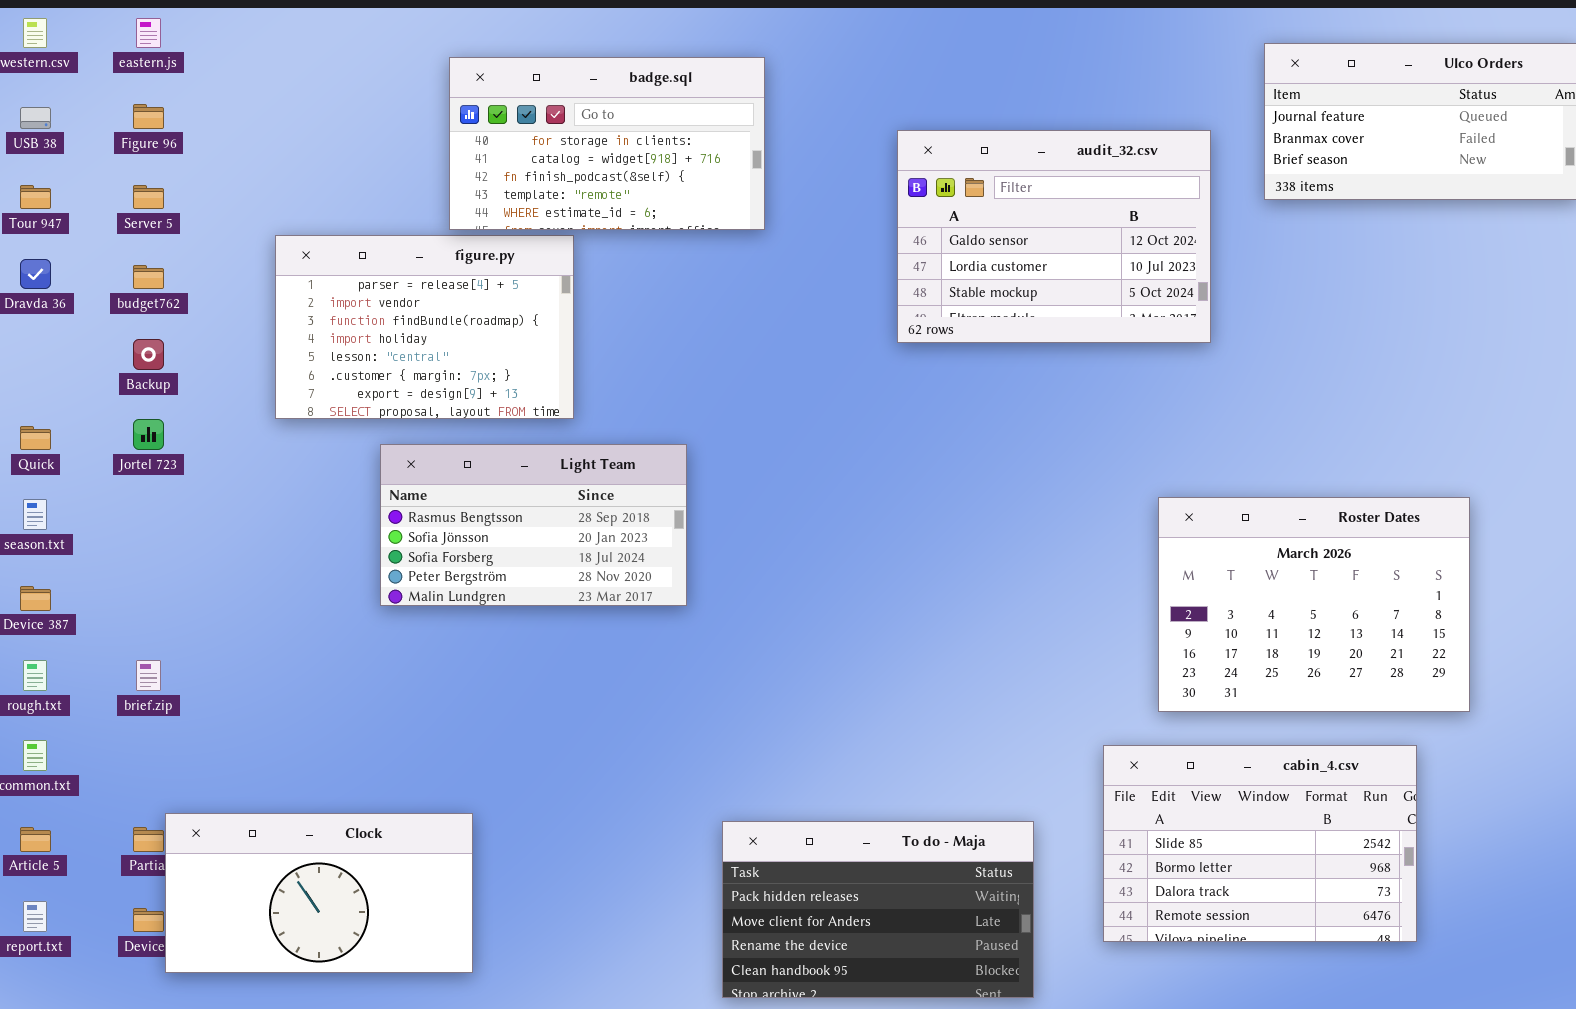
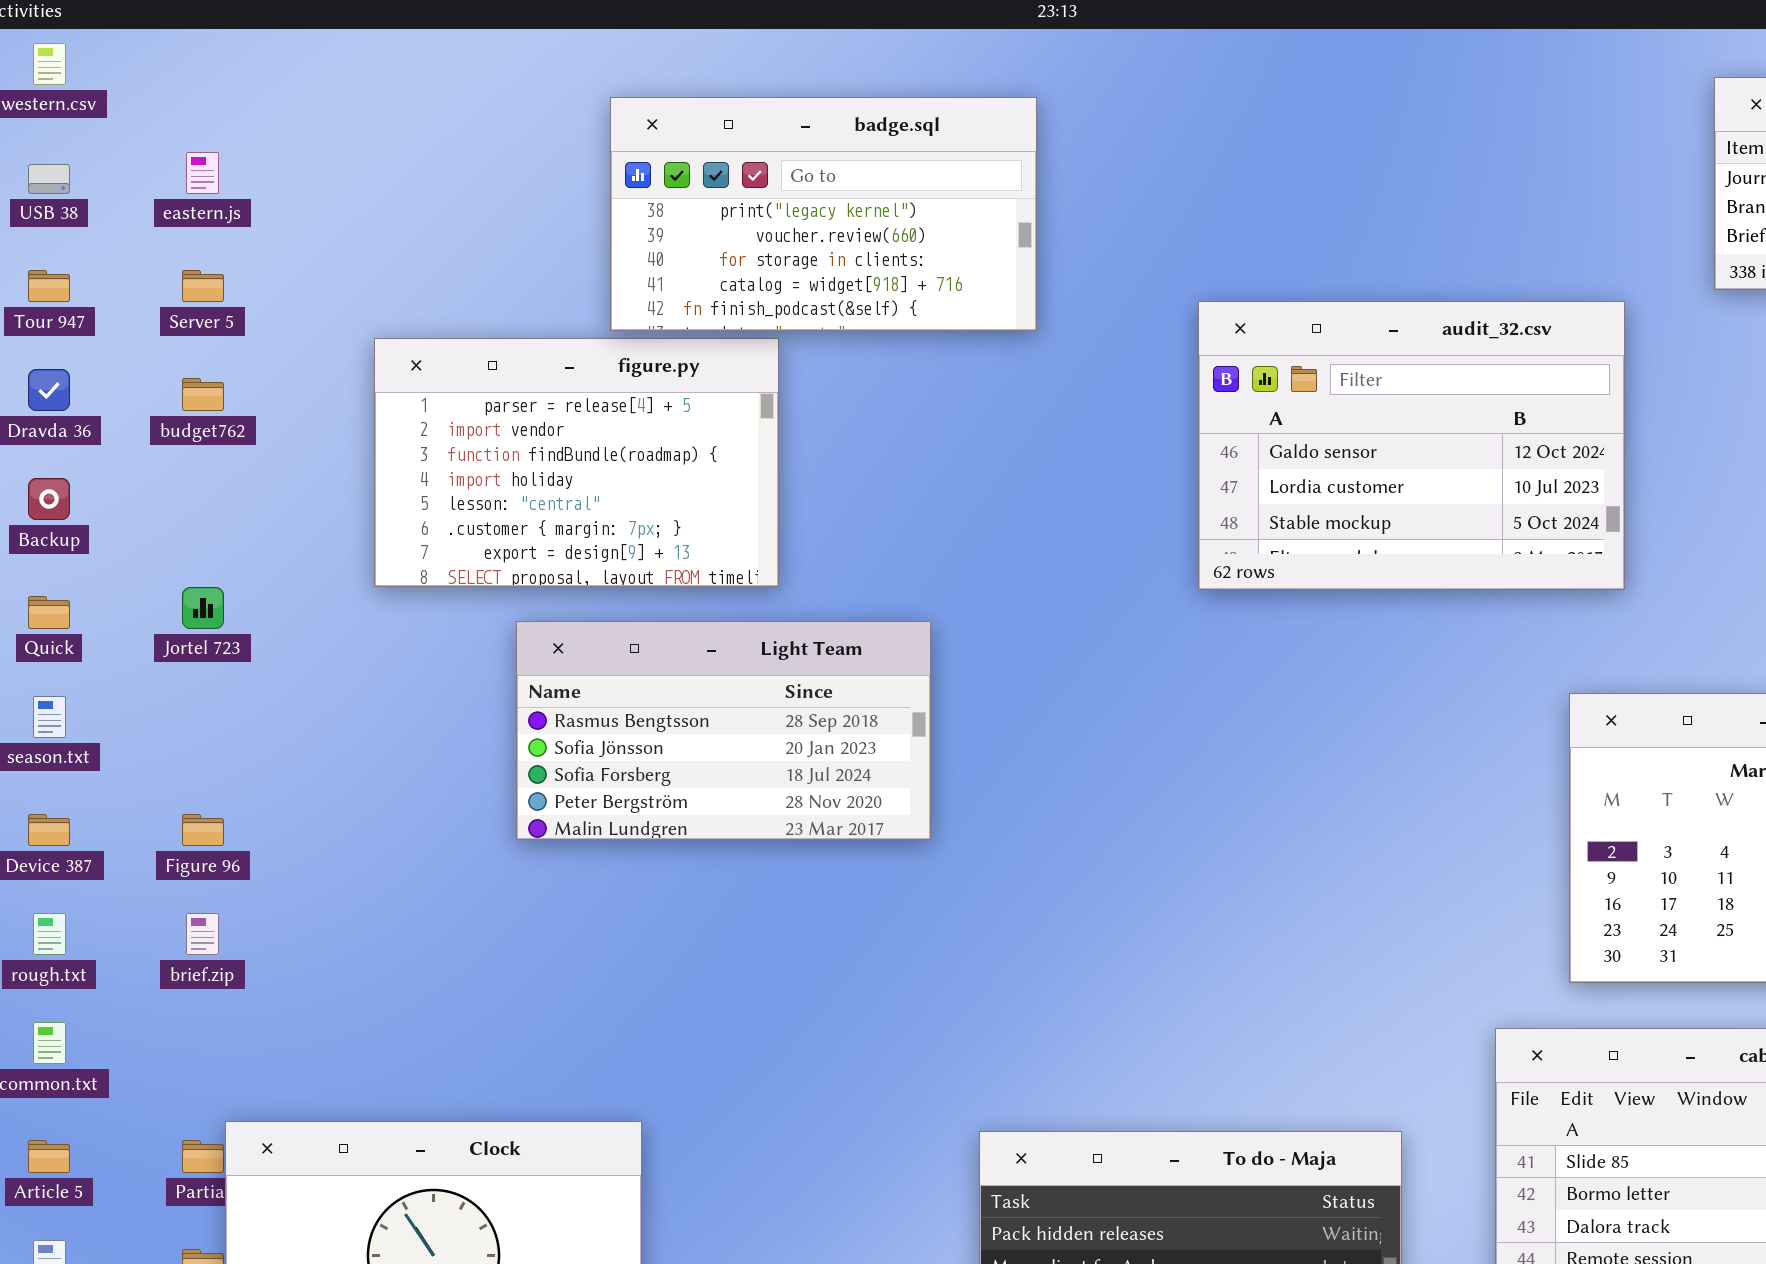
eastern.js: [136,18,161,48] -> [186,152,219,194], moved
badge.sql: [449,57,765,230] -> [610,97,1037,331], scrolled up 2 rows
Figure 96: [133,104,164,129] -> [182,814,224,846], moved
audit_32.csv: [897,130,1211,343] -> [1198,301,1625,590], moved
Backup: [133,339,164,370] -> [28,478,70,520], moved

